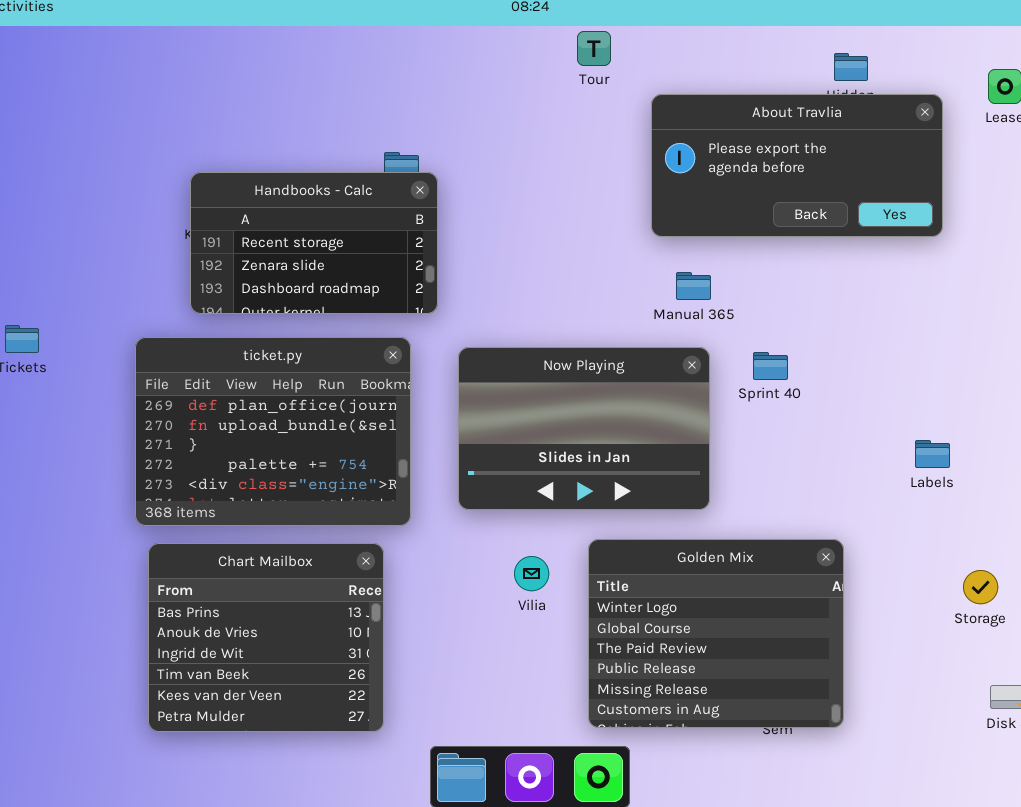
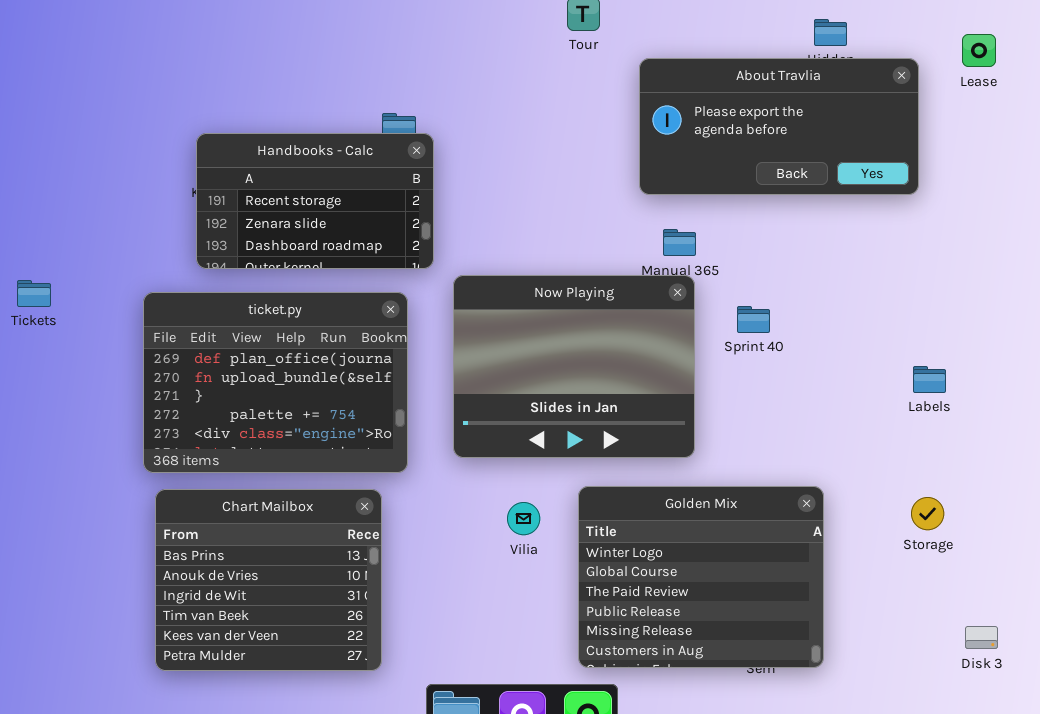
Now Playing: [458,347,710,510] -> [453,275,695,458], resized
Labels: [915,440,950,468] -> [913,366,946,393], moved
Storage: [963,570,998,604] -> [911,497,944,530], moved

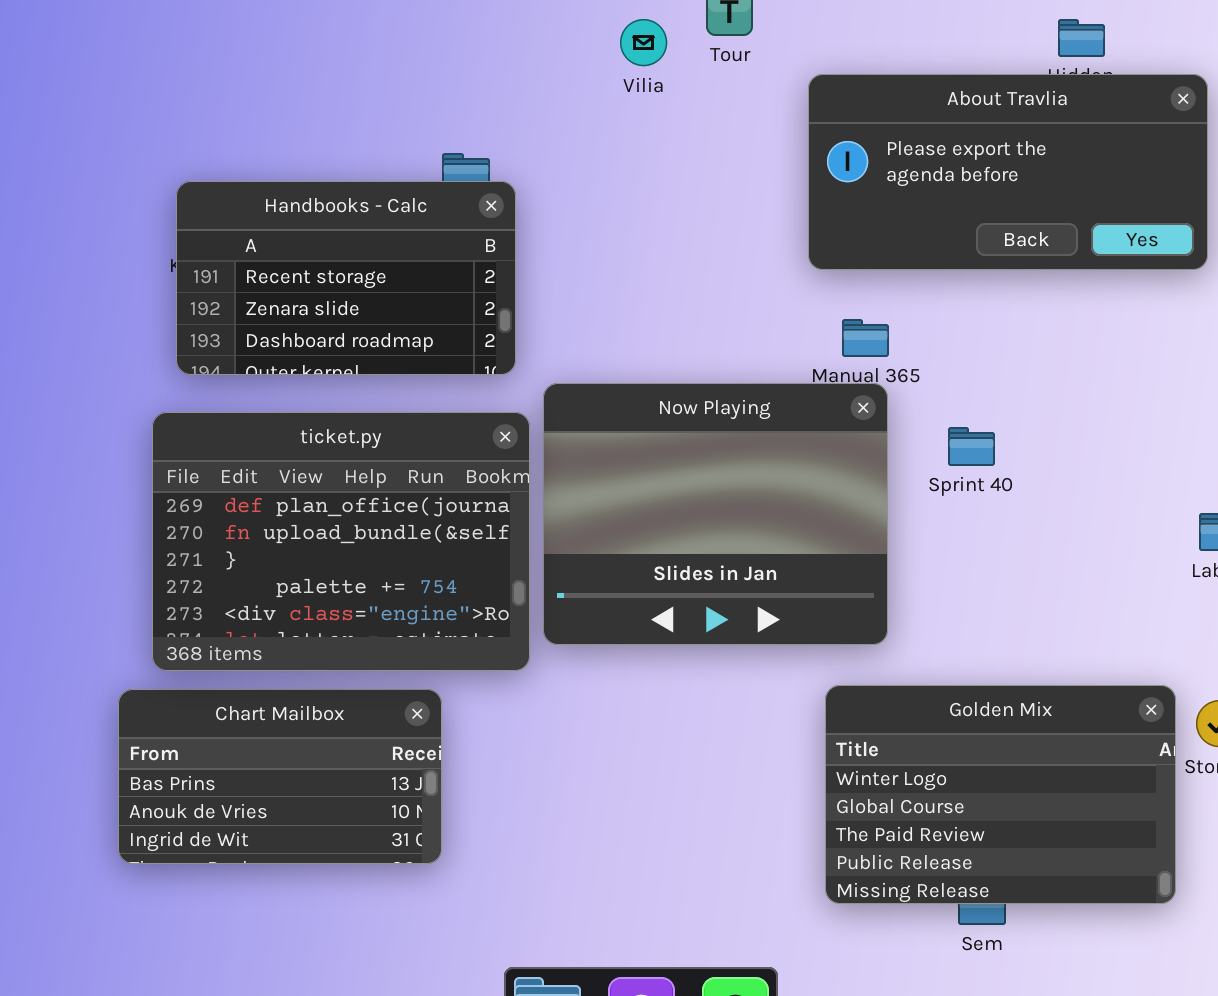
ticket.py: [143,292,408,473] -> [152,412,530,671], moved
Golden Mix: [578,486,824,668] -> [825,685,1176,904], moved, resized
Chart Mailbox: [155,489,382,671] -> [118,689,442,864], resized
Vilia: [507,502,540,535] -> [620,19,667,66], moved

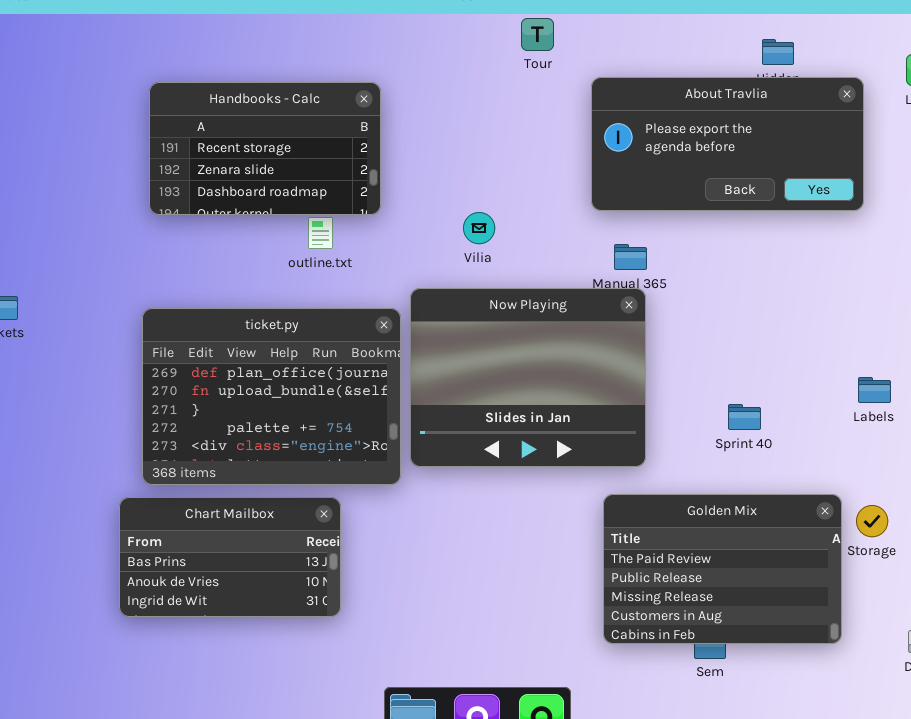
Vilia: [620,19,667,66] -> [463,212,495,244], moved
Handbooks - Calc: [176,181,516,375] -> [149,82,381,215], moved
Sprint 40: [948,427,995,466] -> [728,404,761,430], moved
Golden Mix: [825,685,1176,904] -> [603,494,842,644], scrolled down 2 rows

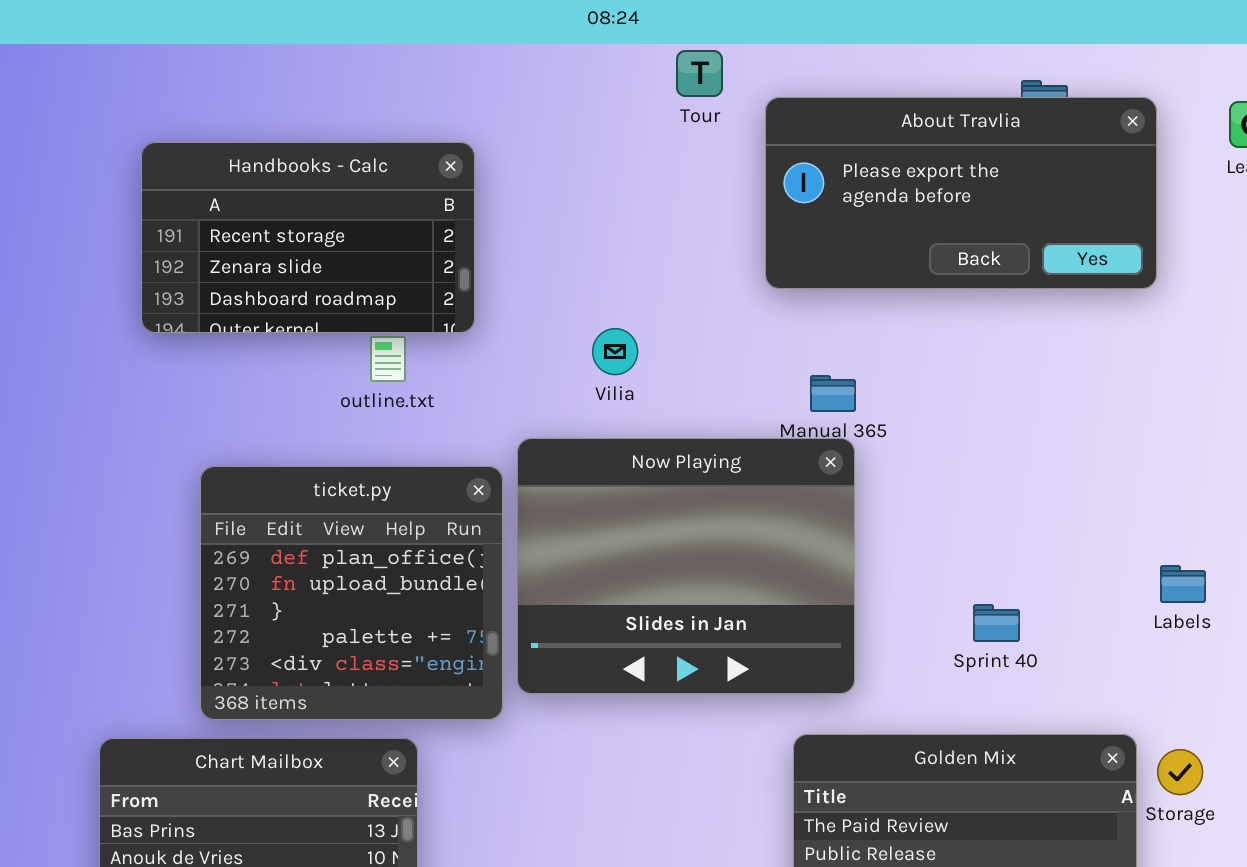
About Travlia: [591,77,864,211] -> [765,97,1157,289], moved
ticket.py: [142,308,401,485] -> [200,466,503,720], resized

